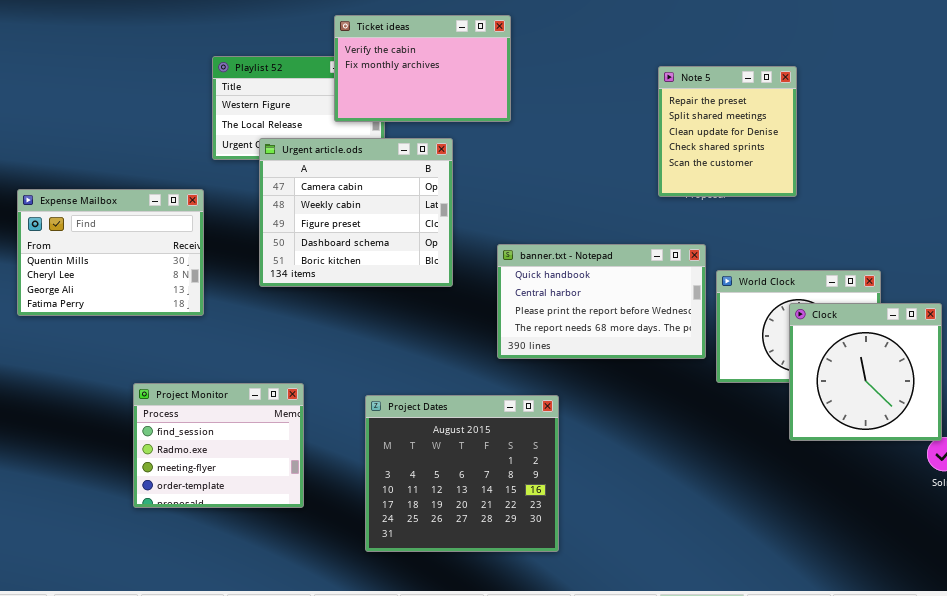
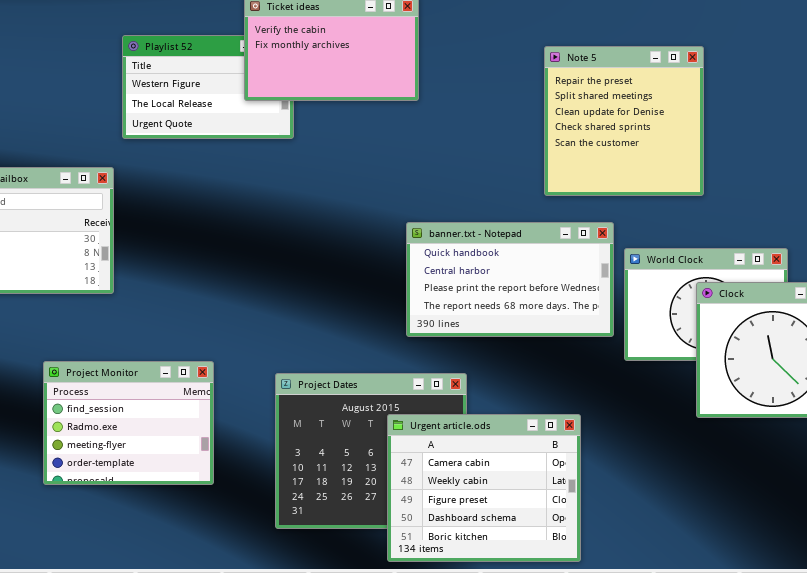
Note 5: [658,66,797,197] -> [544,46,704,196], resized
Urgent article.ods: [259,138,453,287] -> [387,414,581,562], moved

